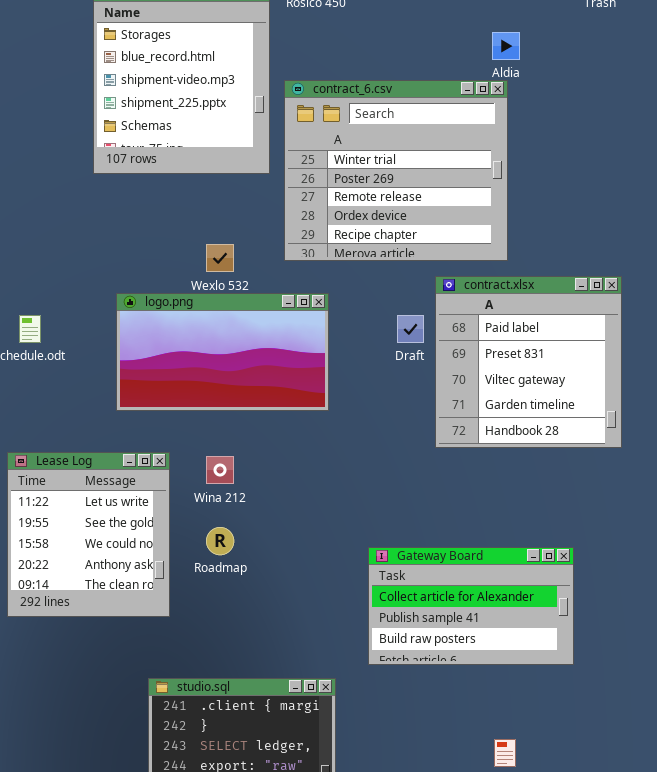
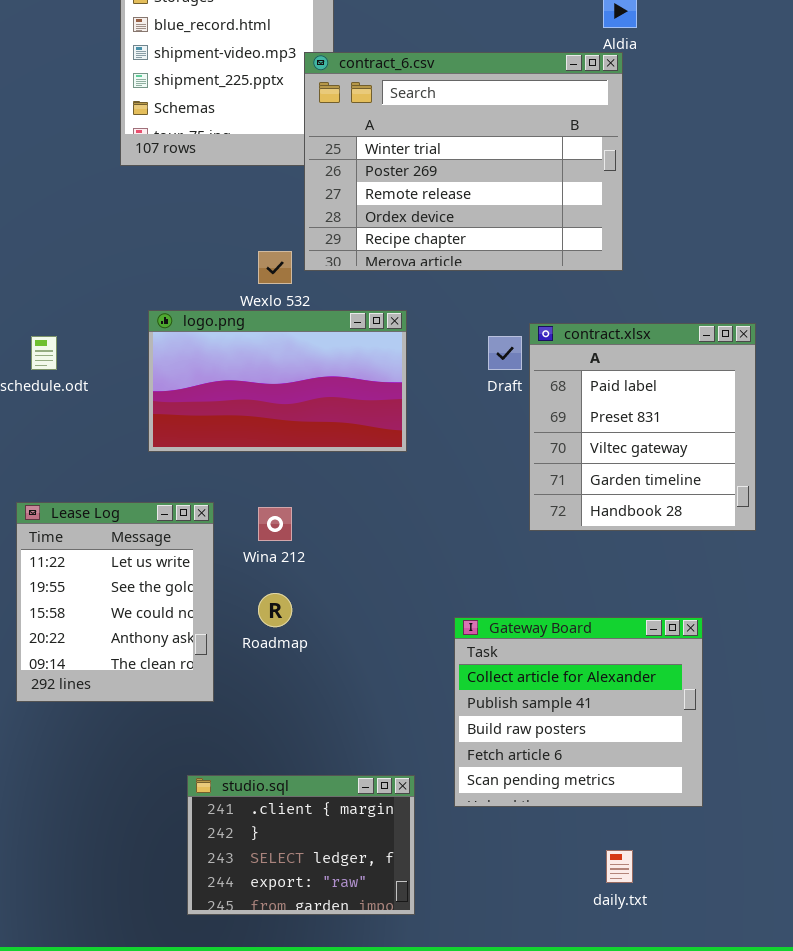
contract_6.csv: [284,80,508,261] -> [304,52,623,271], resized
contract.xlsx: [435,276,622,448] -> [529,323,756,531], moved
Gateway Board: [368,547,574,665] -> [454,617,703,807], resized

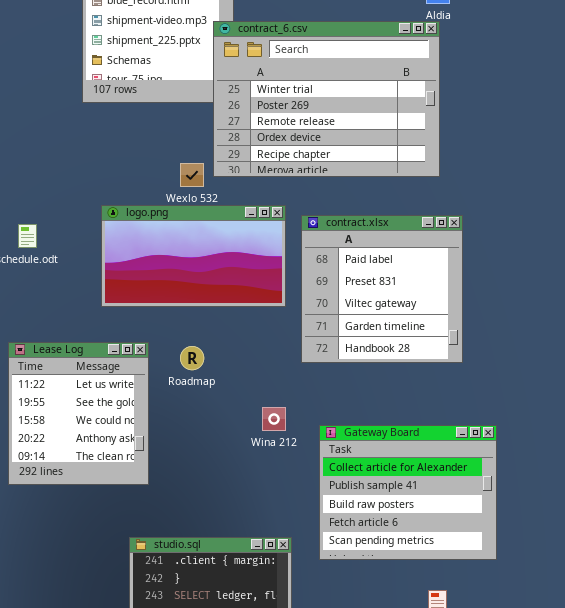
contract.xlsx: [529,323,756,531] -> [301,215,463,363], moved
Wina 212: [258,507,292,541] -> [262,407,286,431], moved
Roadmap: [258,593,292,627] -> [180,346,204,370], moved

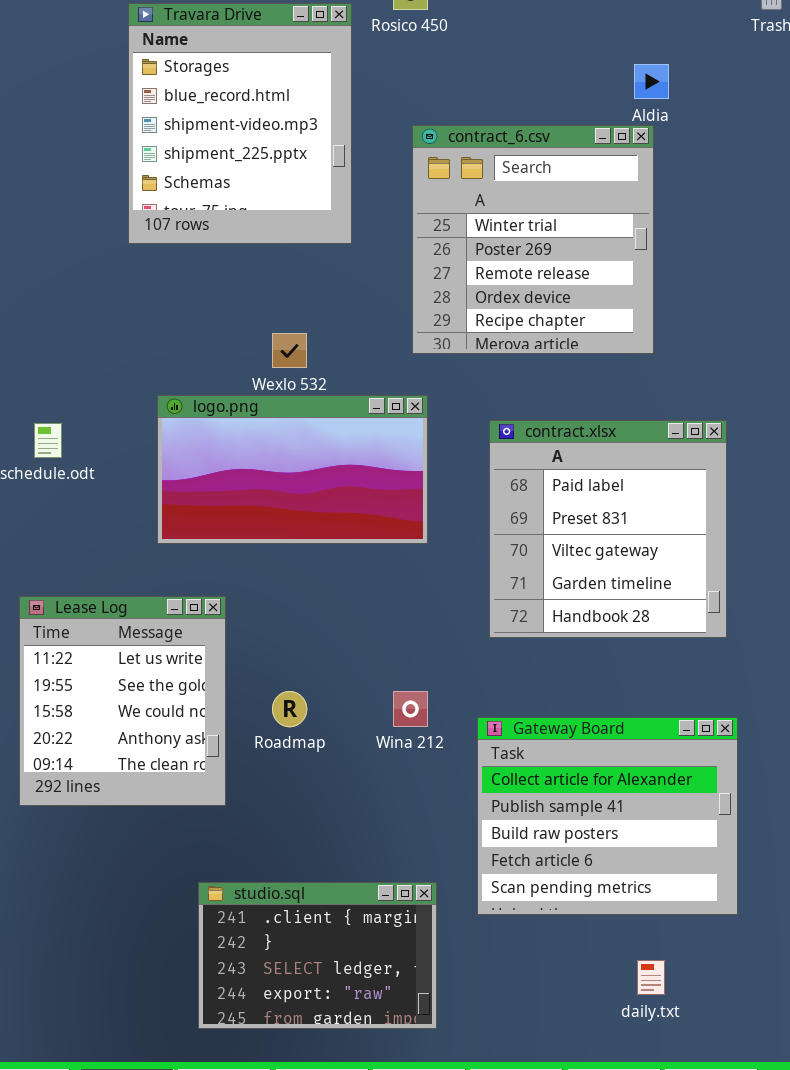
contract_6.csv: [213,21,440,177] -> [412,125,654,354], resized
contract.xlsx: [301,215,463,363] -> [489,420,727,638], moved
Roadmap: [180,346,204,370] -> [272,691,307,727], moved

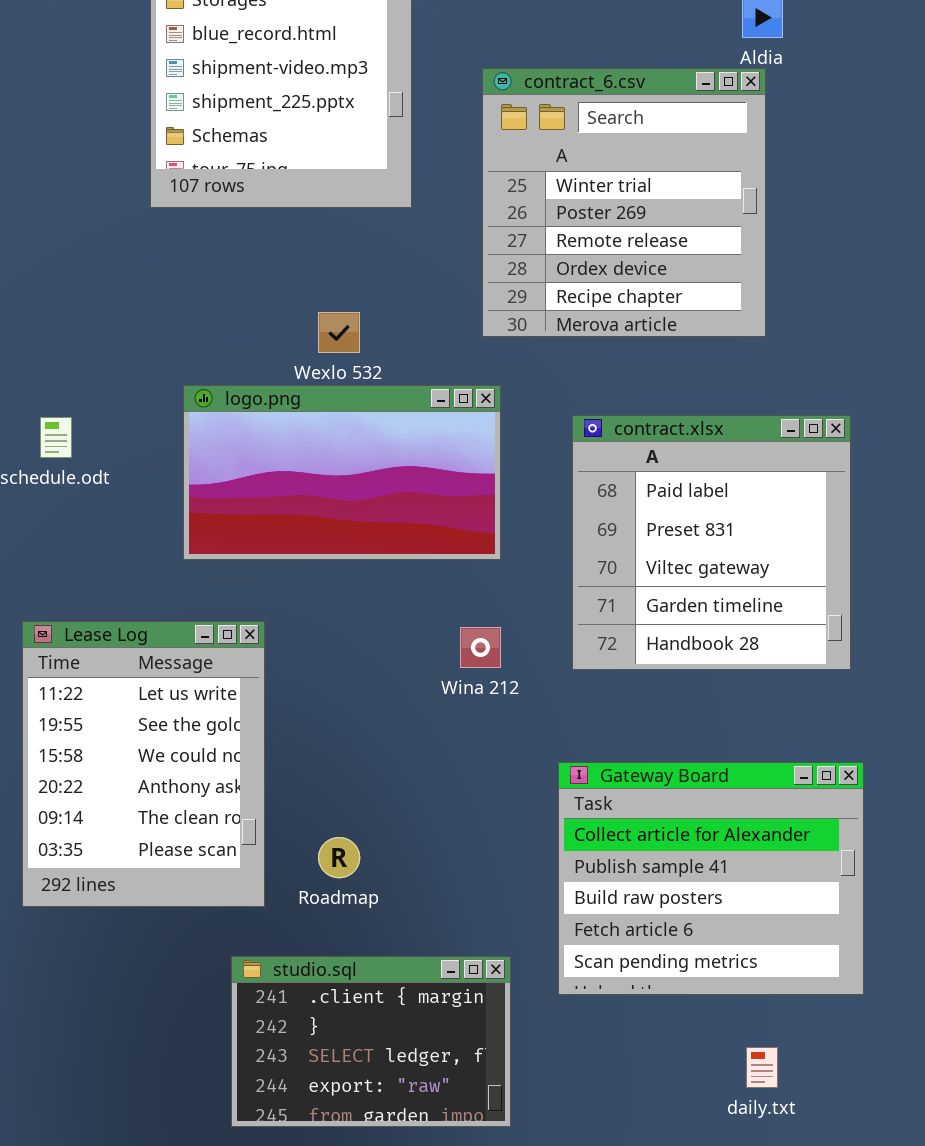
Lease Log: [19,596,226,806] -> [22,621,265,907], resized
Roadmap: [272,691,307,727] -> [318,837,360,878], moved
Wina 212: [393,691,428,727] -> [460,627,501,668], moved

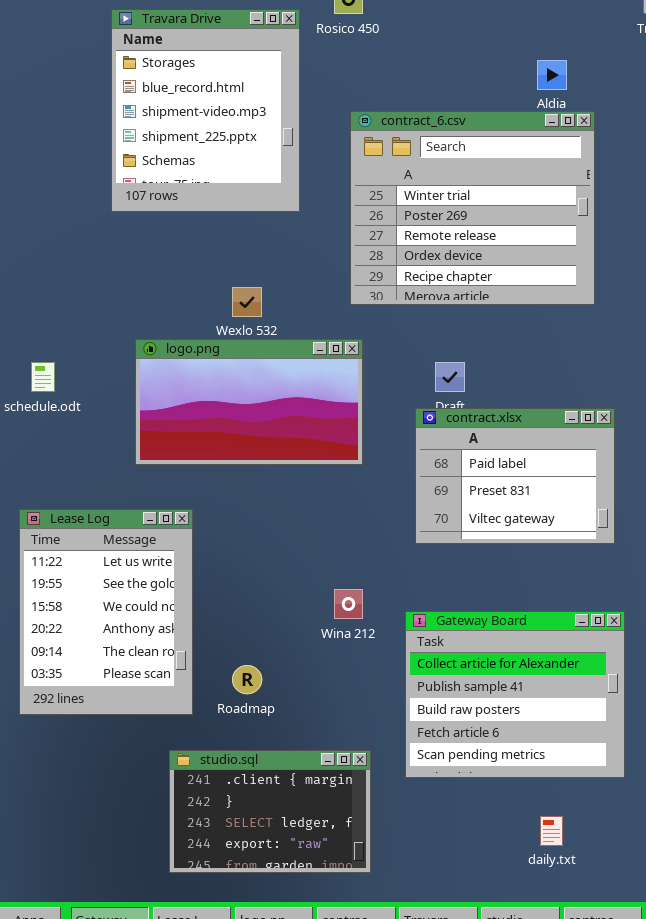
contract_6.csv: [482,68,766,337] -> [350,111,595,305], resized
contract.xlsx: [572,415,851,670] -> [415,408,615,544], resized
Wina 212: [460,627,501,668] -> [334,589,363,619], moved

